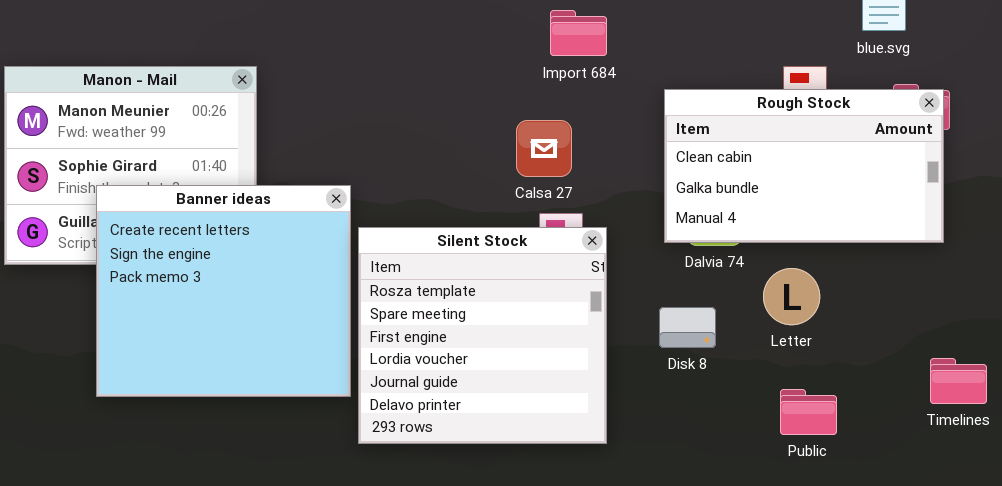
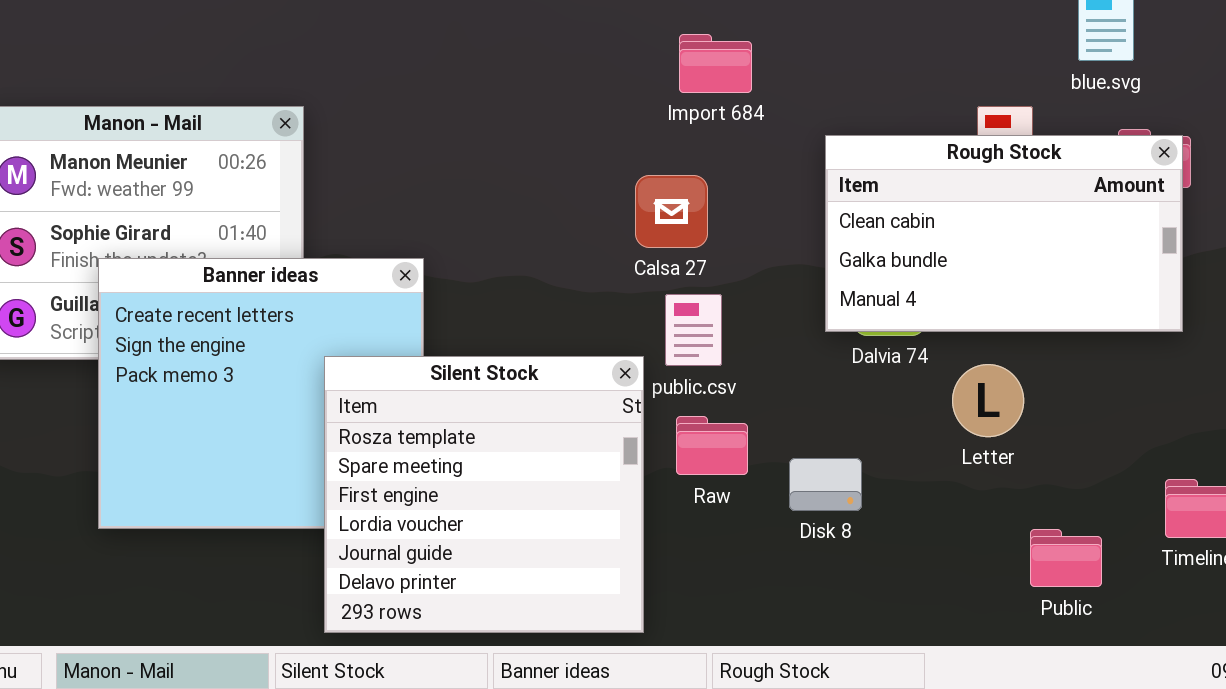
Silent Stock: [358,227,607,444] -> [324,356,644,633], moved
Disk 8: [659,307,716,348] -> [789,458,862,511], moved
Public: [780,389,837,435] -> [1030,529,1102,587], moved

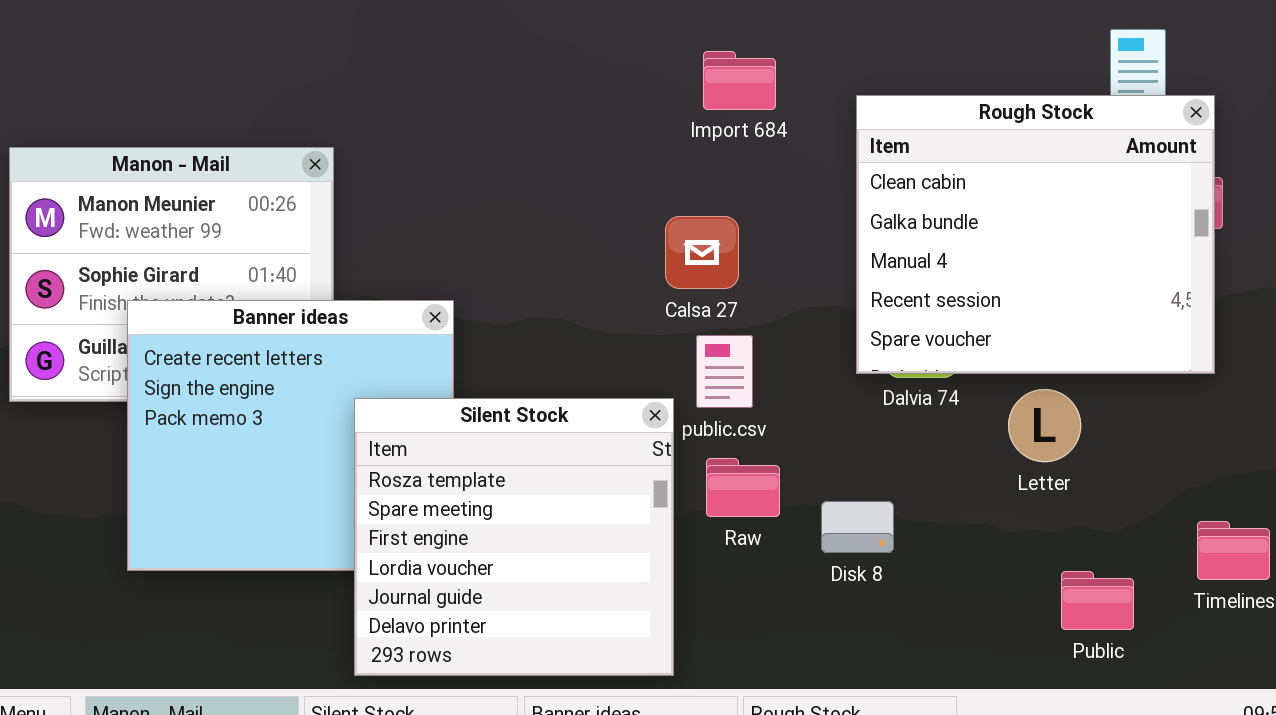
Import 684: [679,34,752,93] -> [703,51,776,110], moved
Rough Stock: [825,135,1183,332] -> [856,95,1215,374], resized
Letter: [952,364,1024,437] -> [1008,389,1081,462], moved

